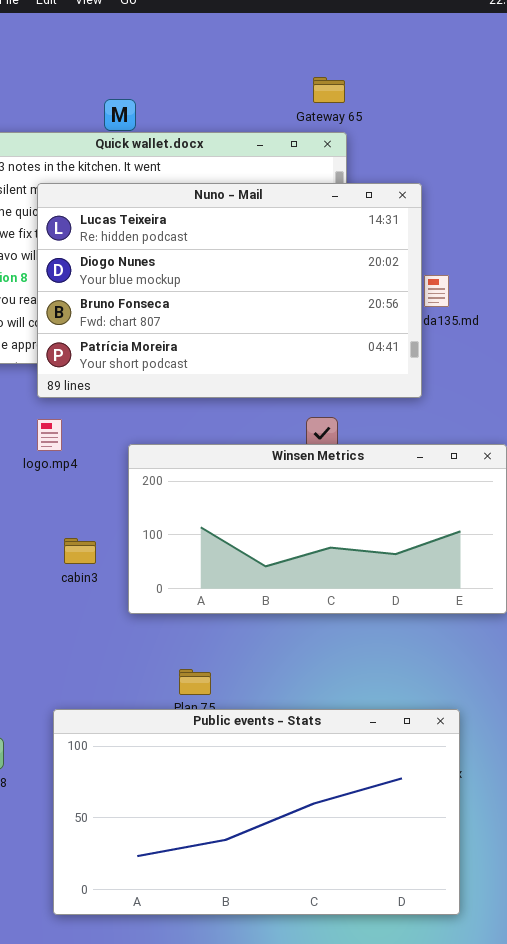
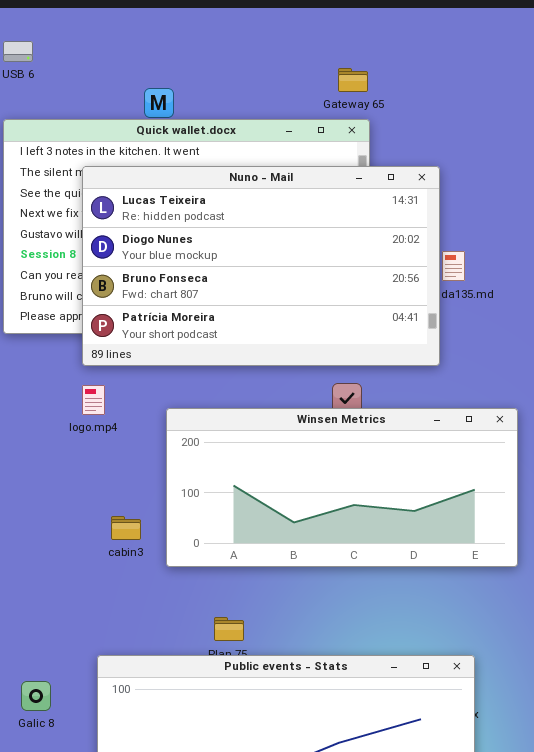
cabin3: [64,538,96,564] -> [111,516,141,540], moved

